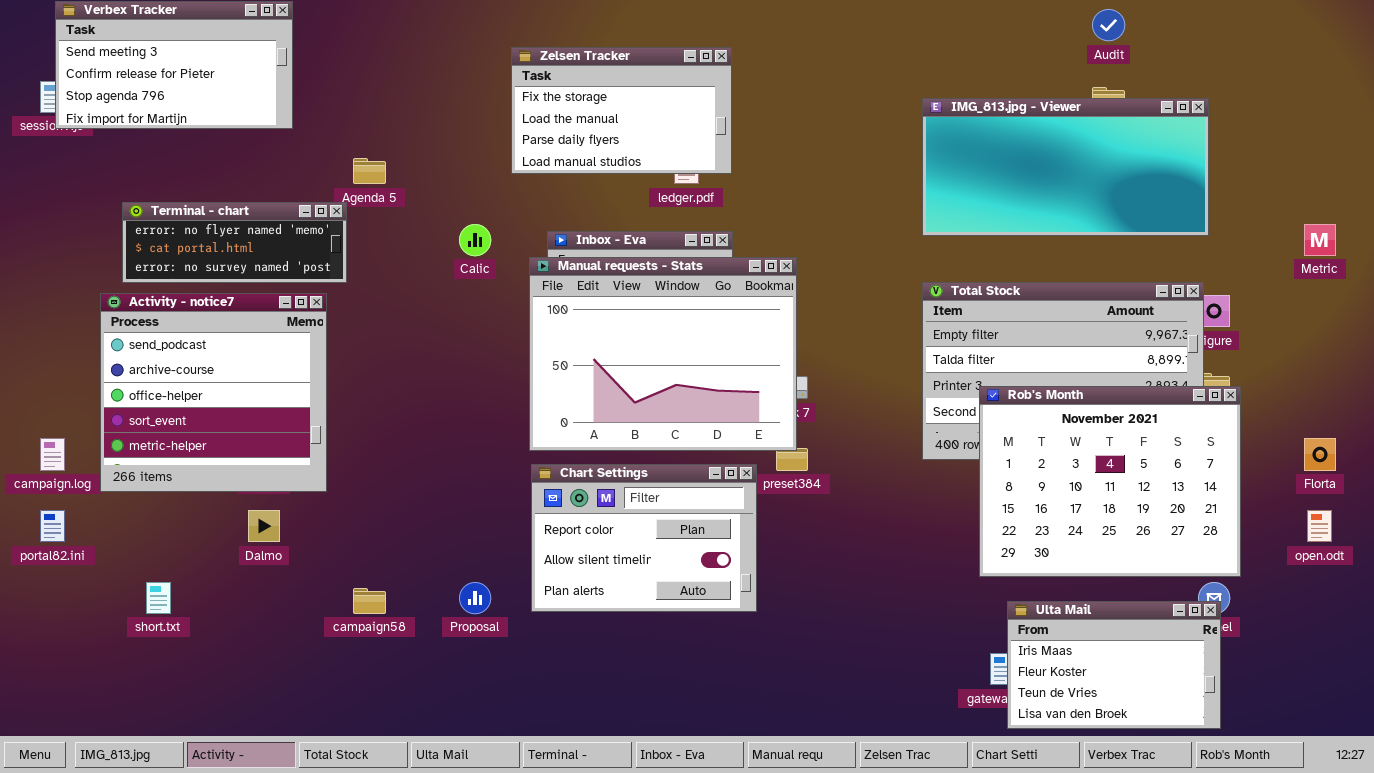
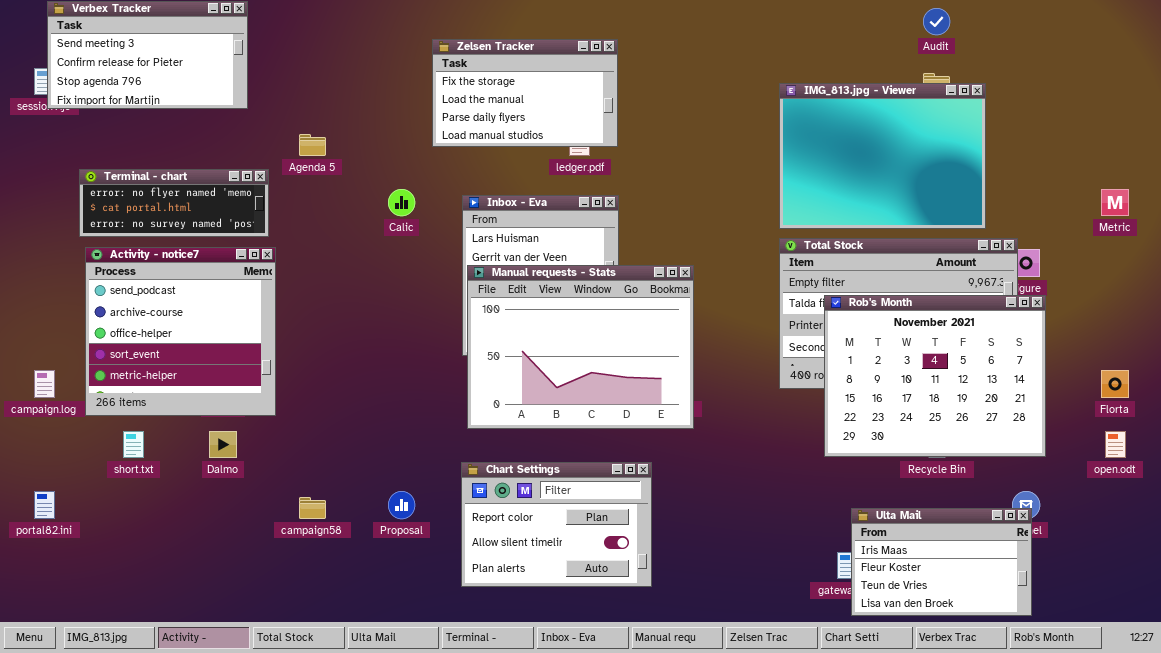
IMG_813.jpg - Viewer: [922,98,1209,236] -> [779,83,986,229], resized
Terminal - chart: [122,202,347,283] -> [79,169,269,237], moved
Manual requests - Stats: [529,257,797,451] -> [467,265,694,429], moved
Rob's Month: [979,386,1241,577] -> [824,295,1046,457], moved
Chart Settings: [531,464,757,612] -> [461,462,652,587], moved
portal82.ini: [40,510,65,542] -> [34,491,55,519], moved
short.txt: [146,582,171,614] -> [123,431,144,458], moved

